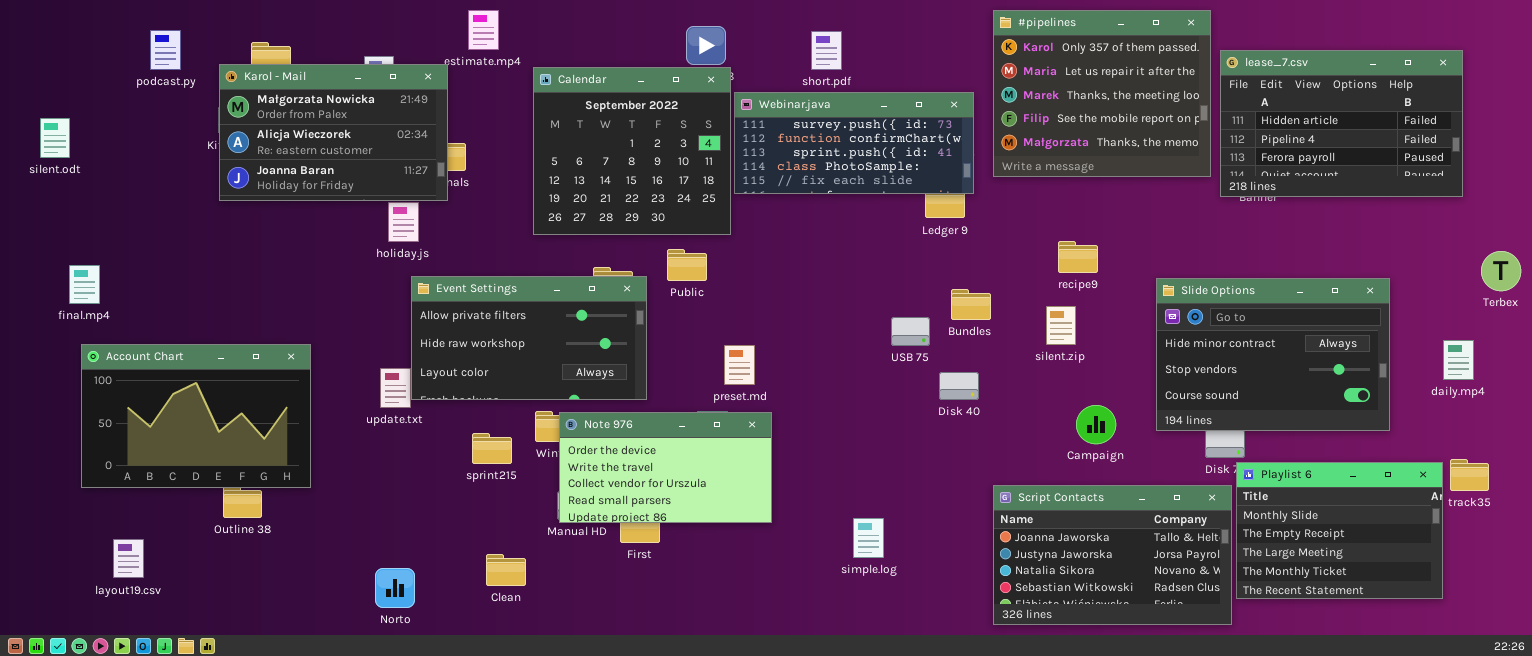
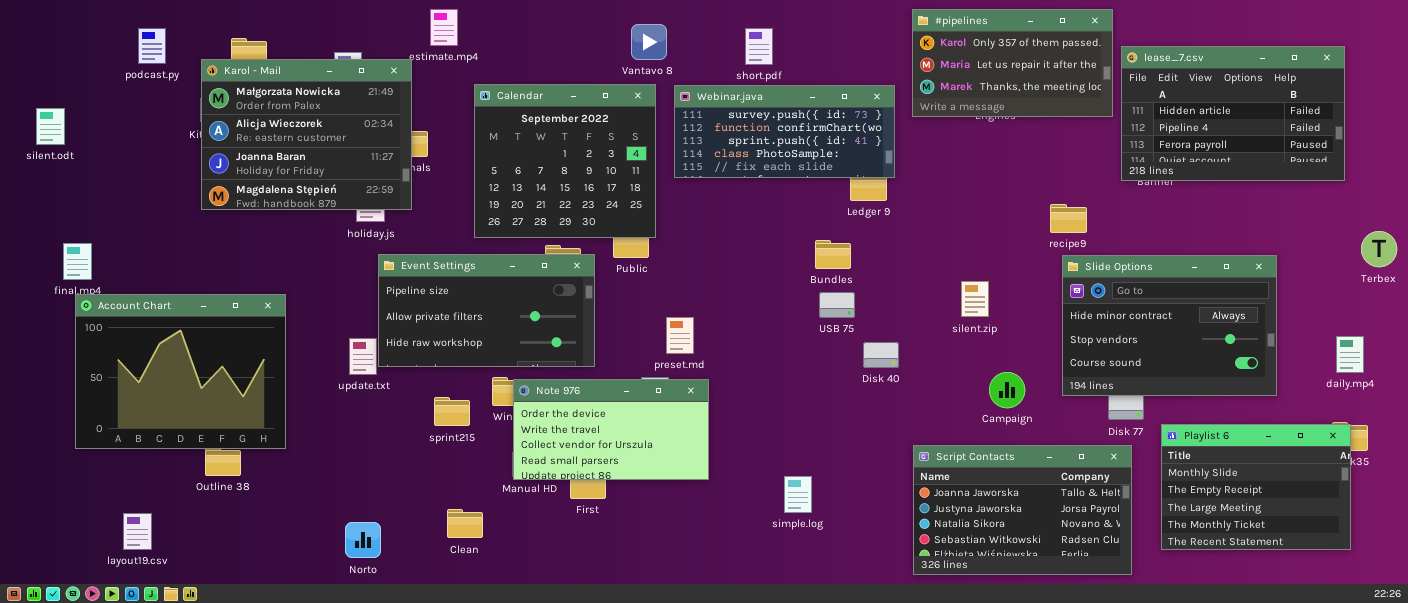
#pipelines: [993,10,1211,177] -> [912,9,1113,117], resized
Karol - Mail: [219,64,448,201] -> [201,59,412,210], resized
Calendar: [533,67,731,235] -> [474,84,656,238], moved
recipe9: [1058,241,1098,273] -> [1050,204,1087,233], moved
Event Settings: [411,276,647,400] -> [378,254,595,367], scrolled up 1 row
Bundles: [951,289,991,320] -> [815,240,851,269], moved
daily.mp4: [1443,340,1474,380] -> [1336,336,1364,373], moved
Account Chart: [81,344,311,488] -> [75,294,286,449], resized
Playlist 6: [1236,462,1443,599] -> [1161,424,1351,550], moved
layout19.csv: [113,539,144,578] -> [123,513,152,550], moved

